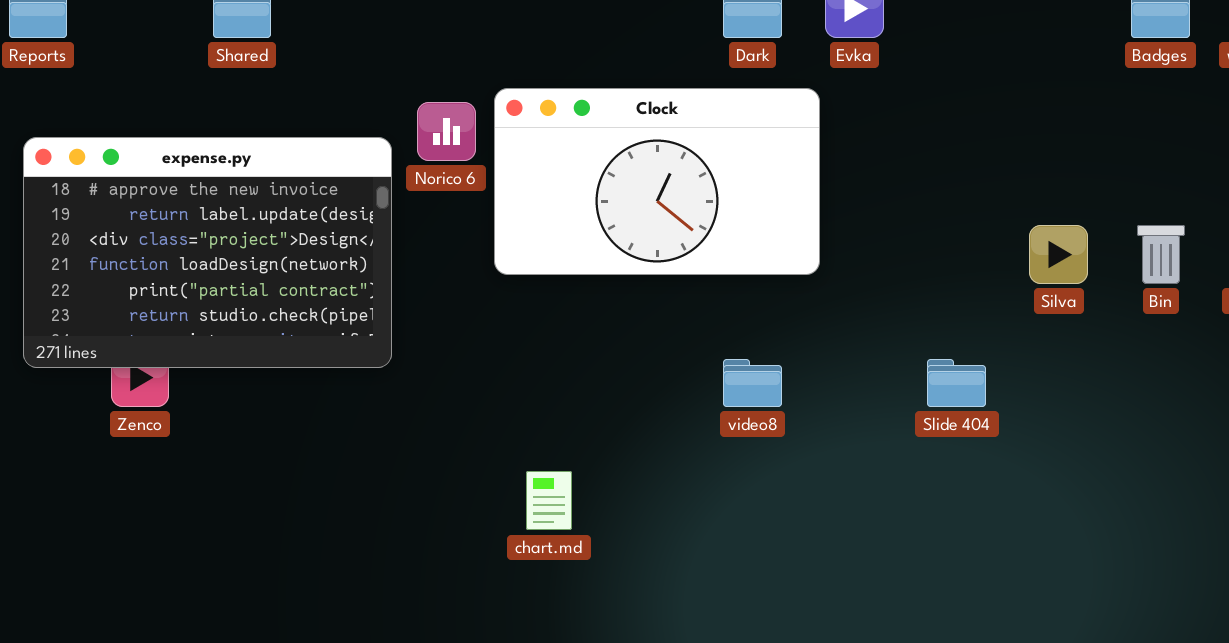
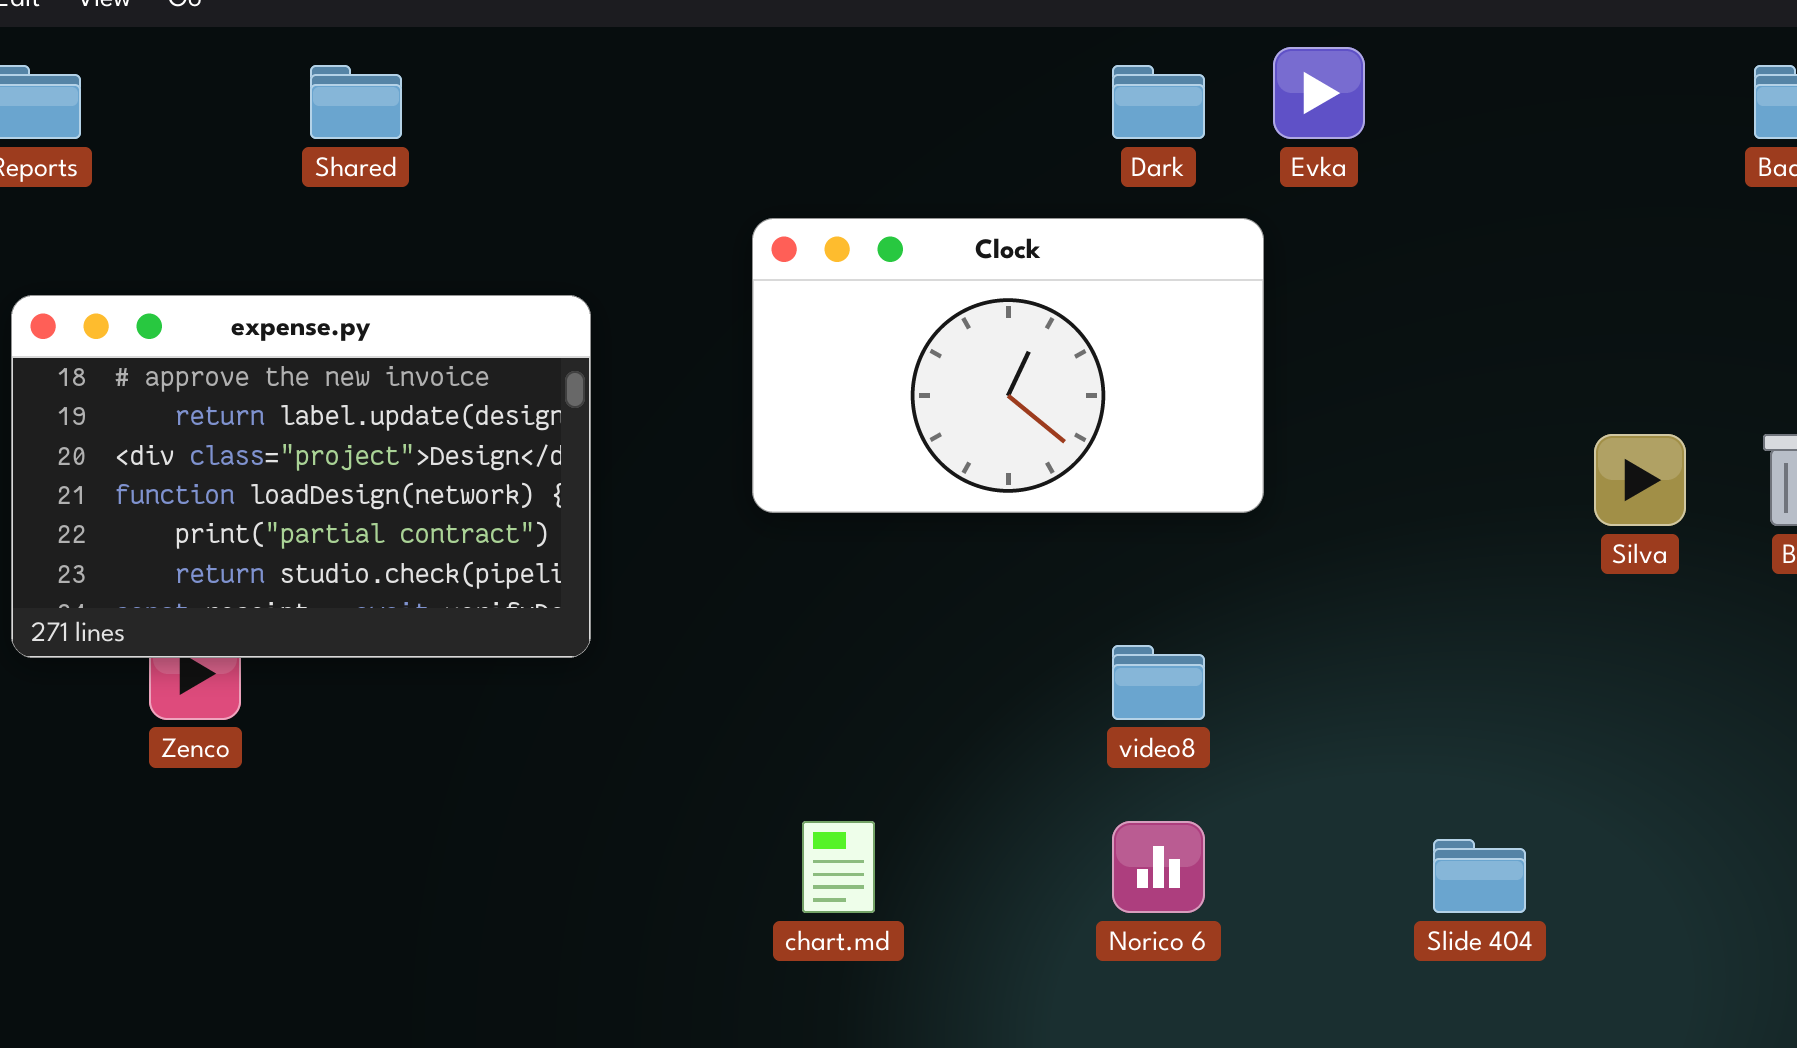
Norico 6: [417,102,476,161] -> [1112,821,1205,913], moved
Slide 404: [927,359,986,407] -> [1433,839,1526,913], moved

